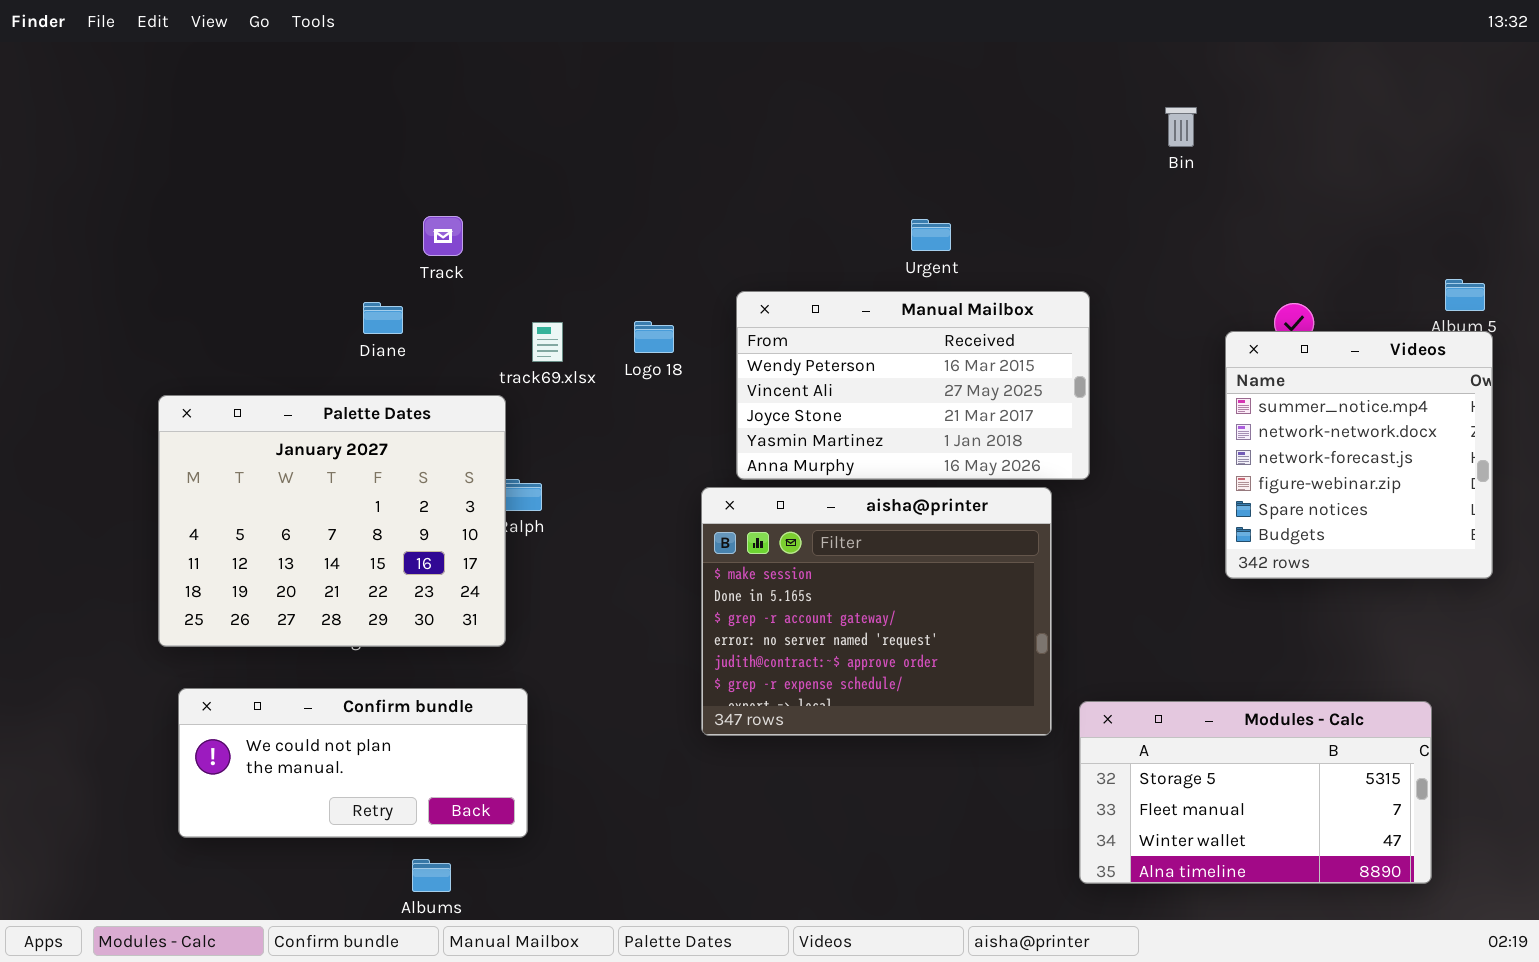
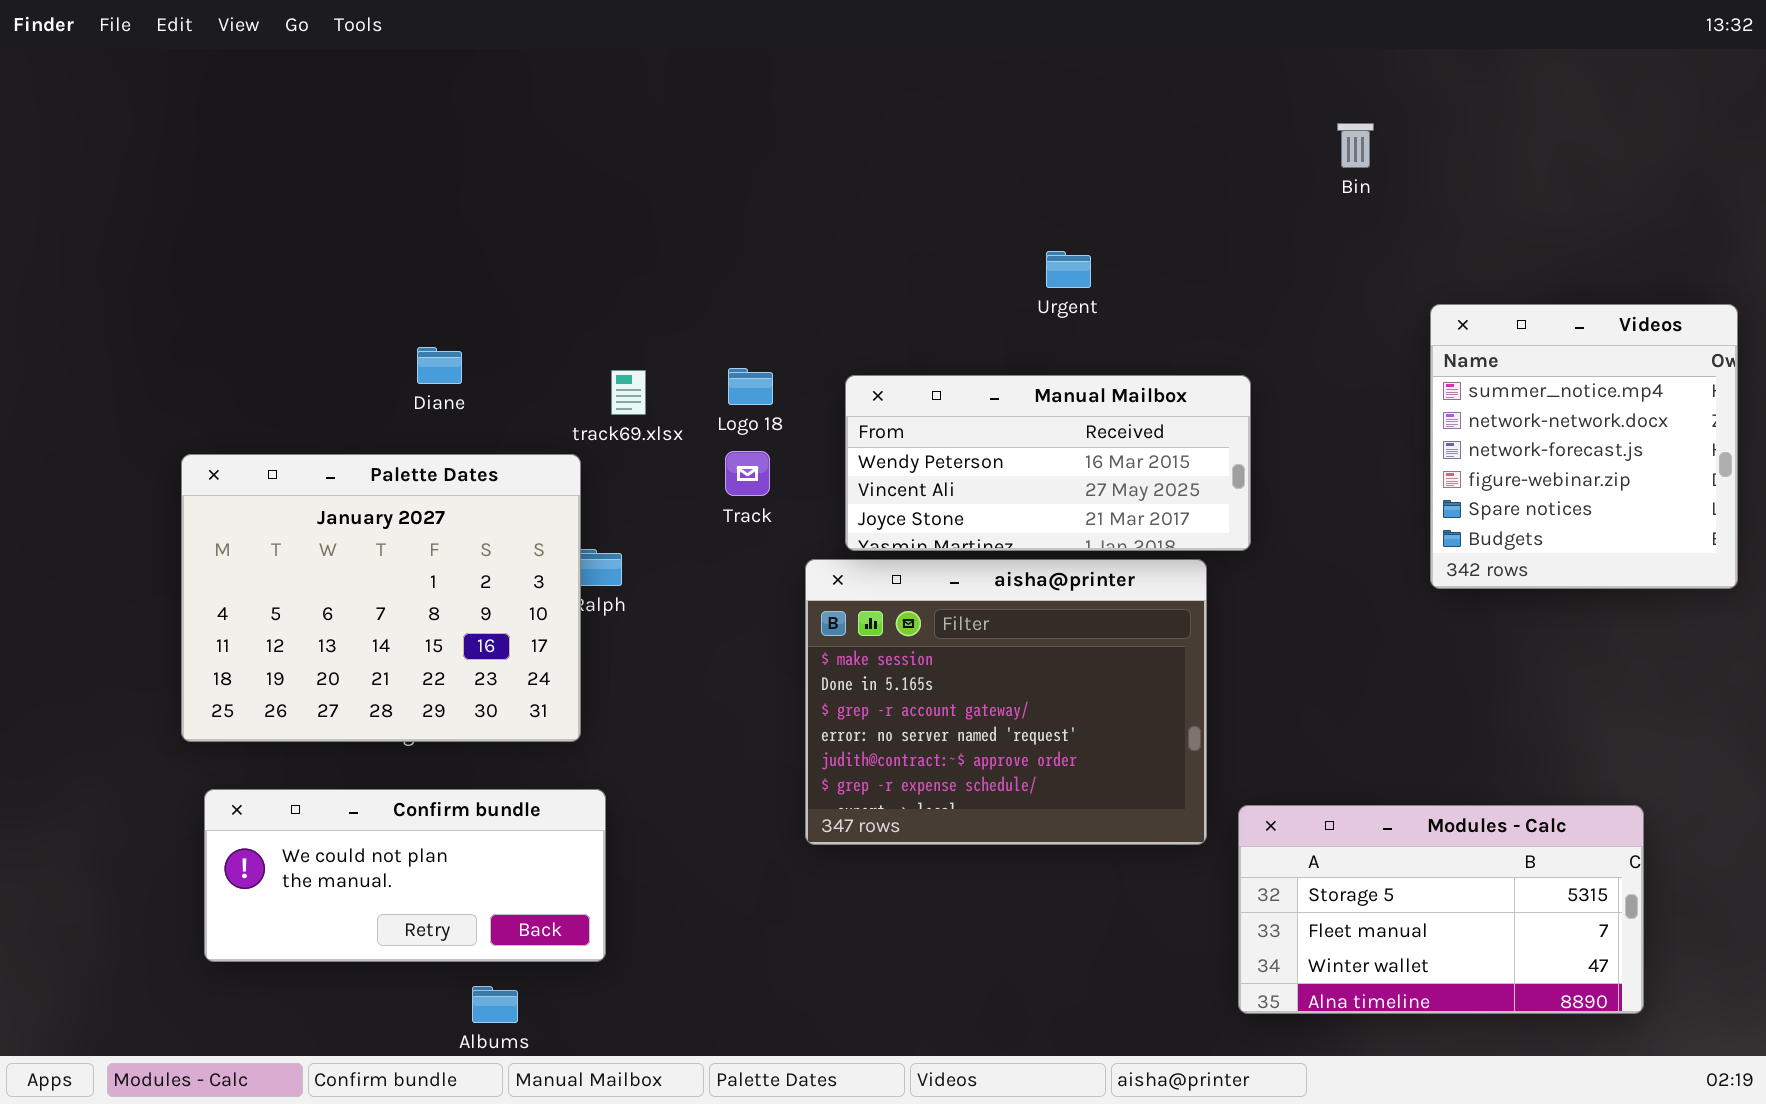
Track: [423,216,463,256] -> [725,451,770,496], moved
Manual Mailbox: [736,291,1090,480] -> [845,375,1251,551], resized
Videos: [1225,331,1493,579] -> [1430,304,1738,589], moved

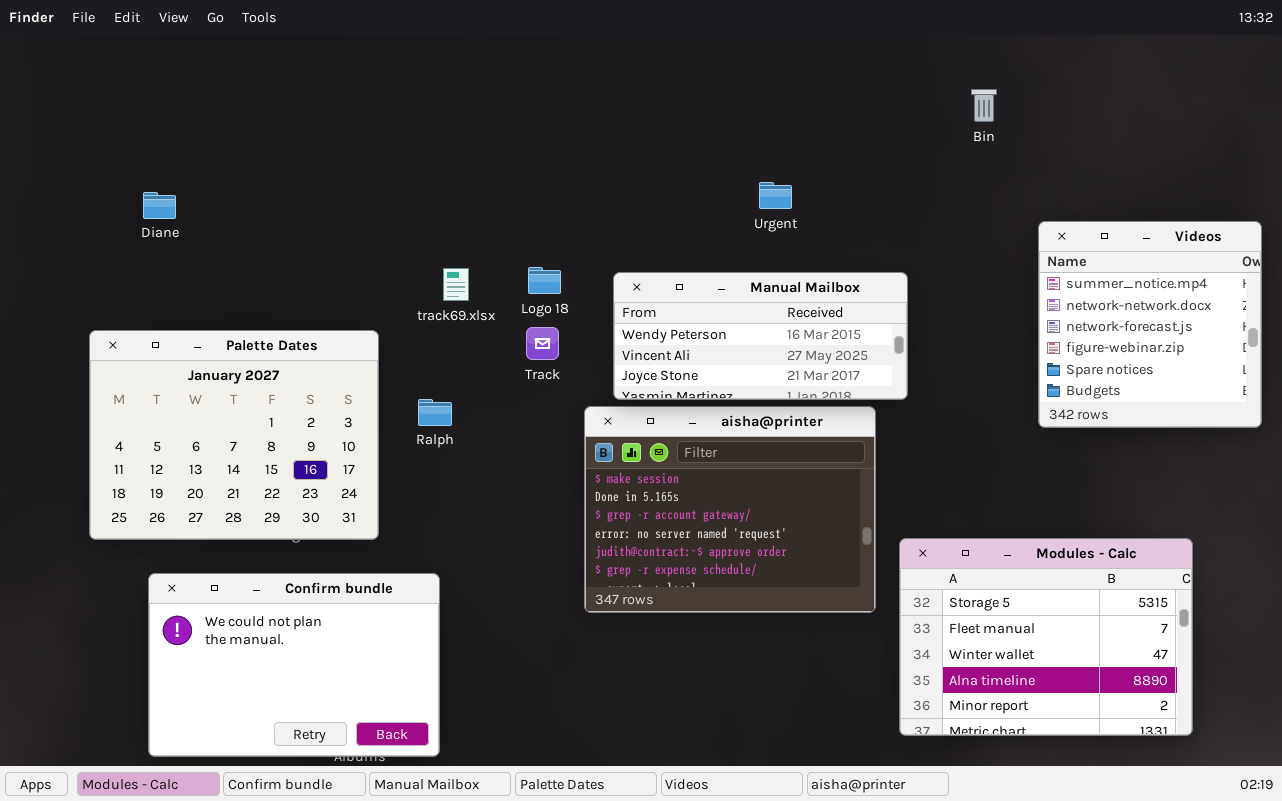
Diane: [417,347,462,384] -> [143,192,176,219], moved
Palette Dates: [181,454,581,742] -> [89,330,379,540], moved
Confirm bundle: [204,789,606,962] -> [148,573,440,757], resized
Modules - Calc: [1238,805,1644,1014] -> [899,538,1193,736], resized

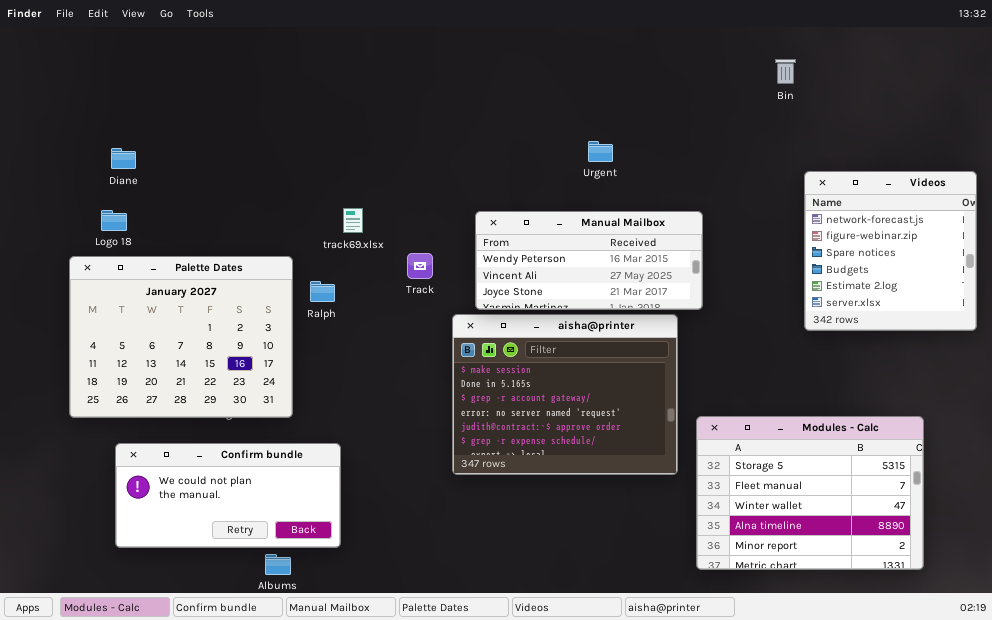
Bin: [971,89,997,122] -> [775,59,796,84], moved
Videos: [1038,221,1262,428] -> [804,171,977,331], scrolled down 2 rows
Logo 18: [528,267,561,294] -> [101,210,127,231], moved
Ralph: [418,399,452,426] -> [310,281,335,302], moved
Confirm bundle: [148,573,440,757] -> [115,443,341,548], resized

